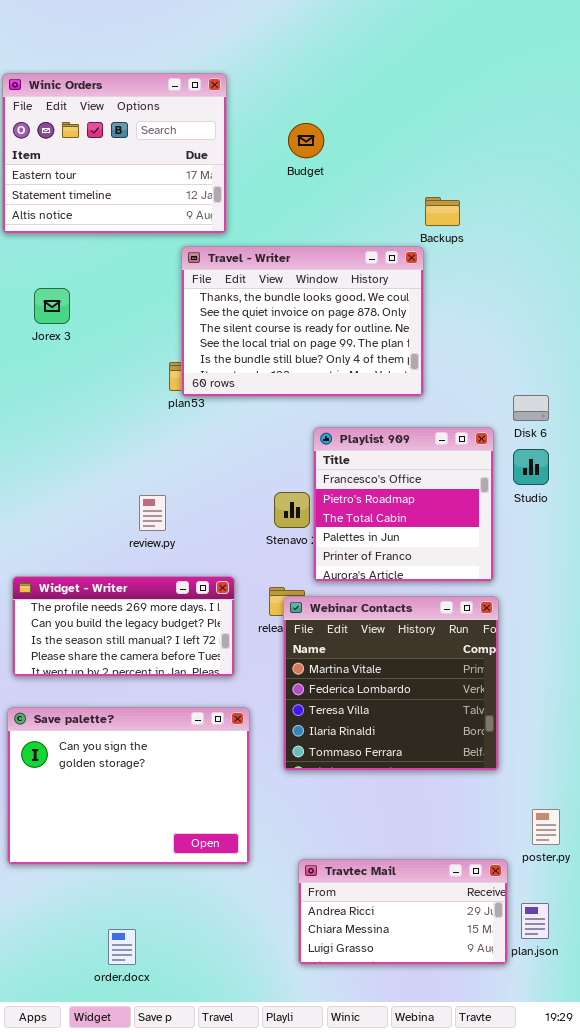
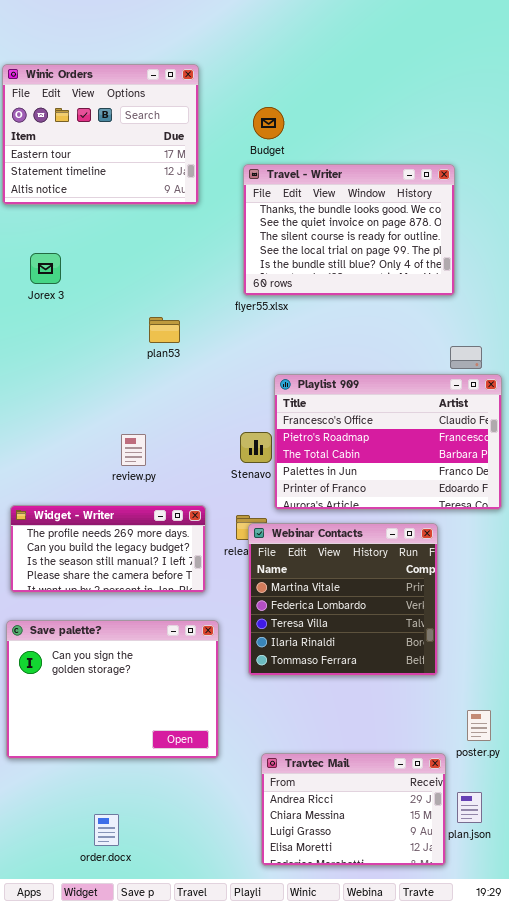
Travel - Writer: [181,246,424,397] -> [243,164,455,296], moved
Playlist 909: [313,427,494,582] -> [274,374,502,510], resized
Travtec Mail: [298,859,508,965] -> [261,753,446,866], resized

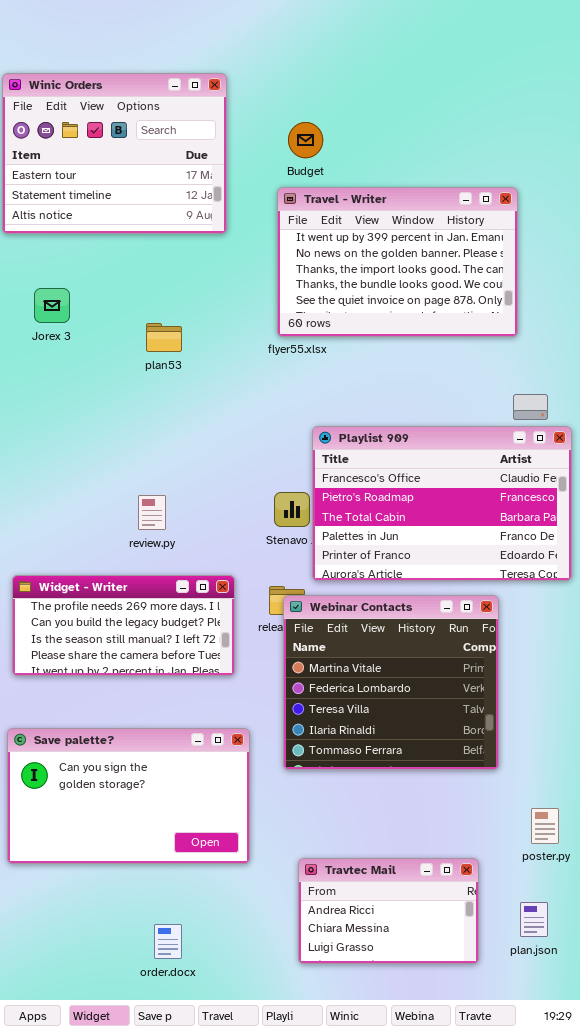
Travel - Writer: [243,164,455,296] -> [277,187,518,337], scrolled up 3 rows
plan53: [149,317,180,343] -> [146,323,182,352], moved
Save palette?: [6,620,219,759] -> [7,728,250,864], resized
Travtec Mail: [261,753,446,866] -> [298,858,479,964], resized
order.docx: [94,814,119,846] -> [154,924,182,959], moved

